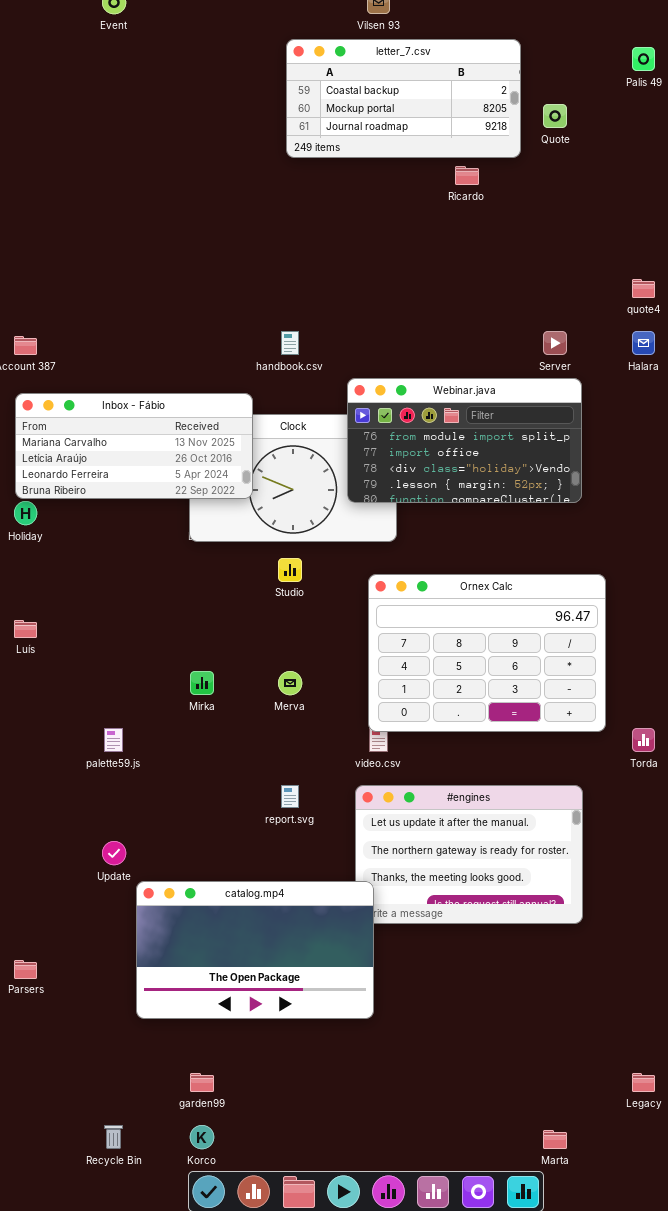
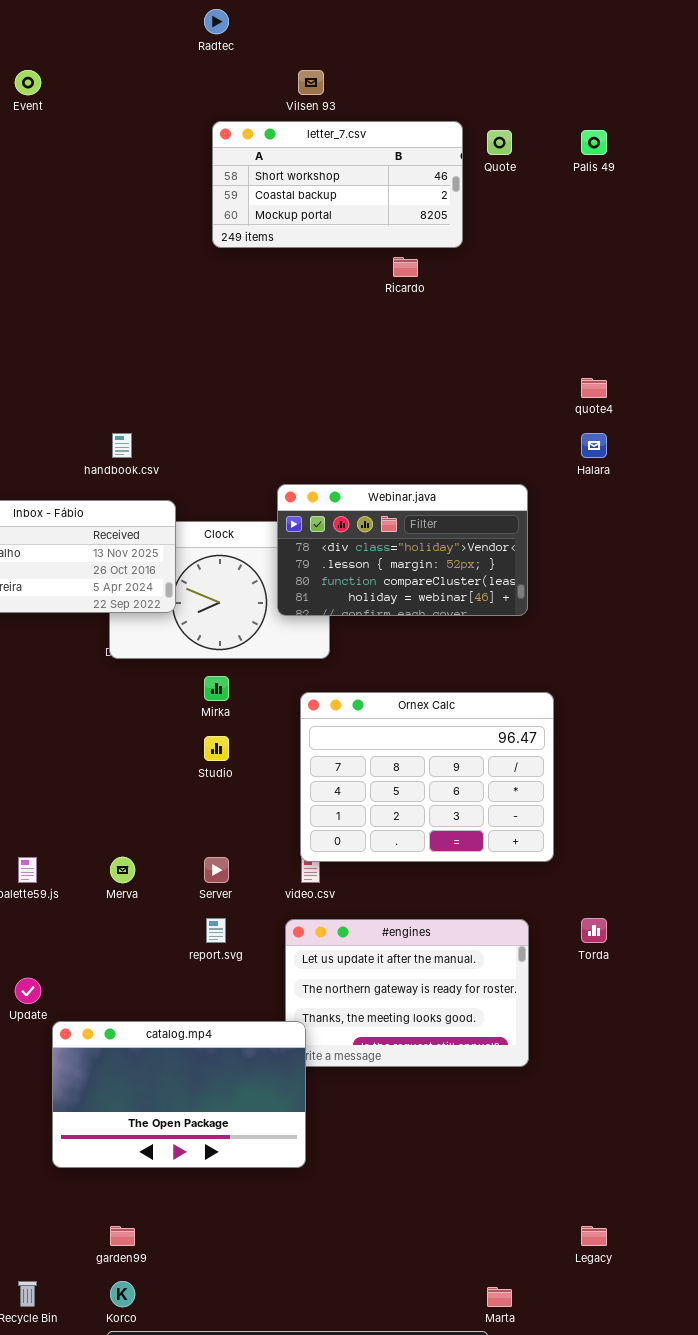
letter_7.csv: [286,39,521,158] -> [212,121,463,248], scrolled up 1 row
Quote: [543,104,567,128] -> [487,130,512,155], moved
handbook.csv: [281,331,299,355] -> [112,433,132,458], moved
Server: [543,331,567,355] -> [204,857,229,883], moved
Webinar.java: [347,378,582,503] -> [277,484,528,616], scrolled down 2 rows
Studio: [278,558,302,582] -> [204,736,229,761], moved
Mirka: [190,671,214,695] -> [204,676,229,701], moved
Merva: [278,671,302,695] -> [110,857,135,883], moved
Torda: [632,728,655,752] -> [581,918,607,943], moved

